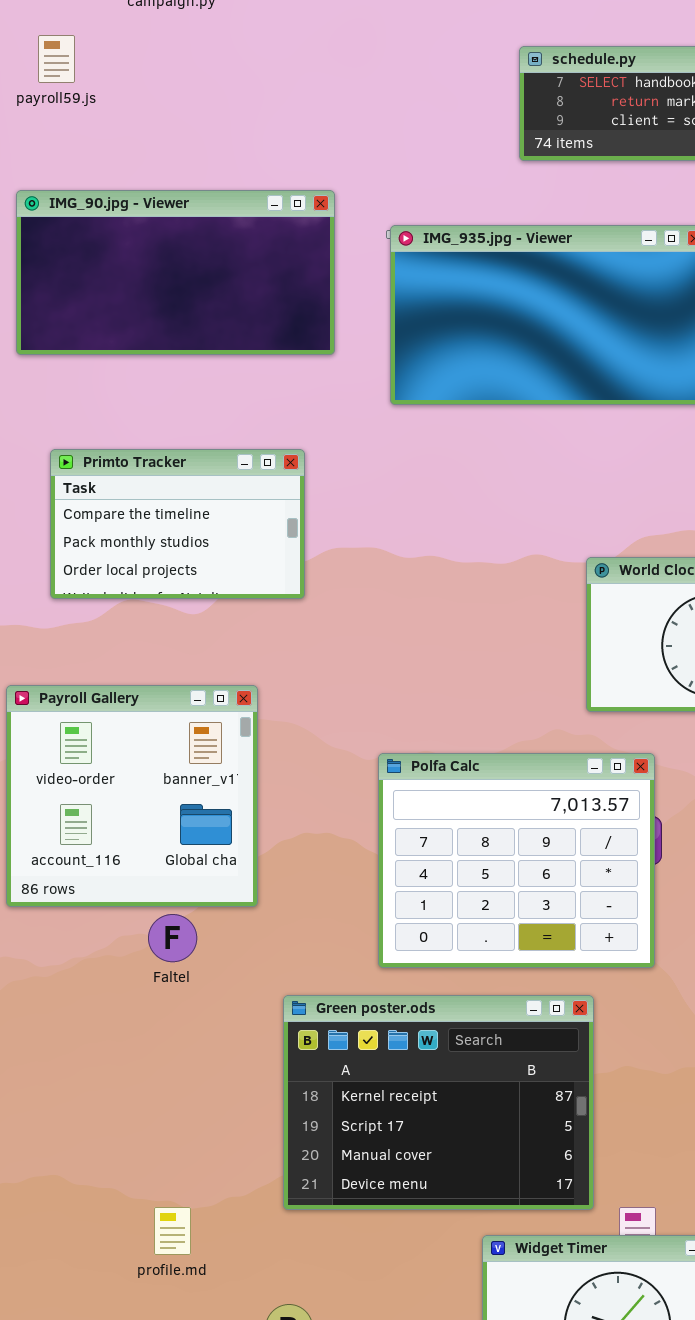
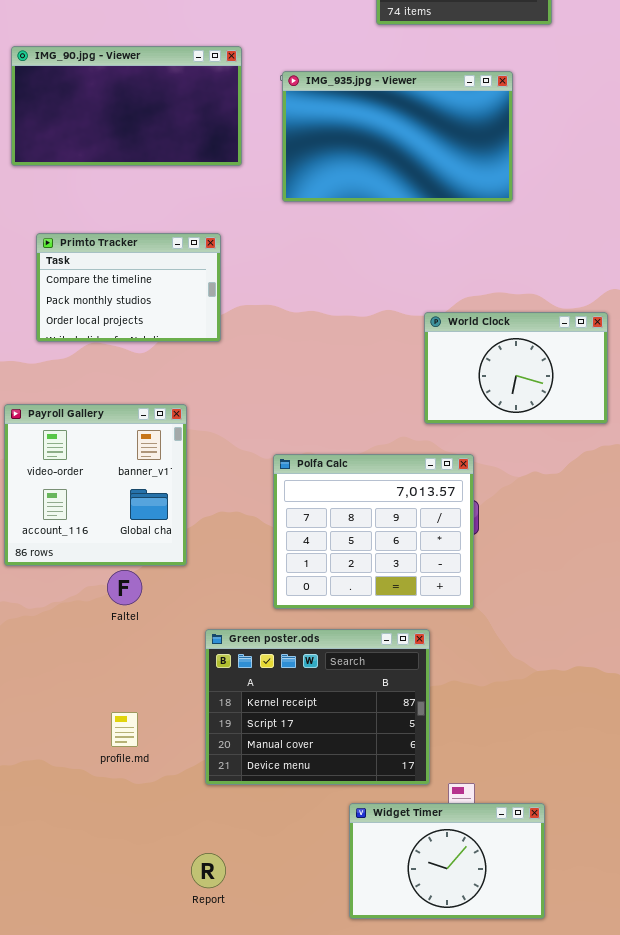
profile.md: [154,1207,191,1255] -> [111,712,138,747], moved

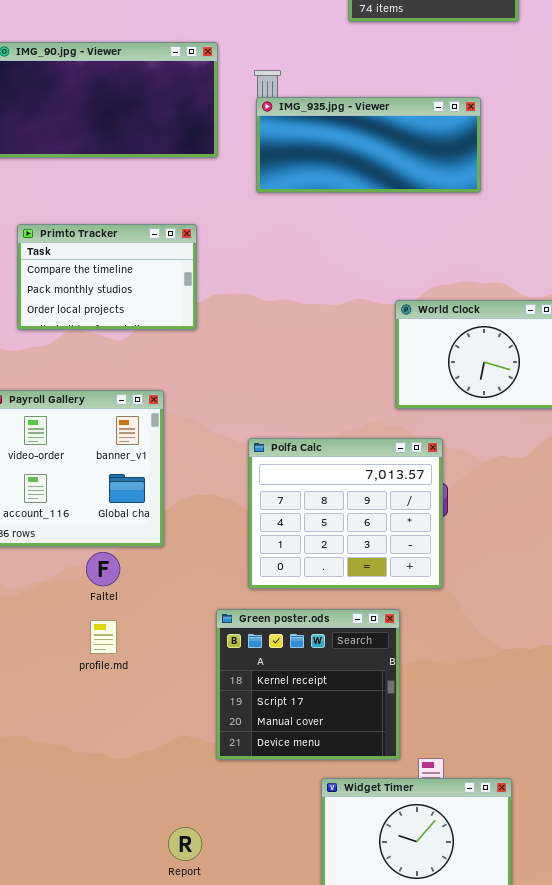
IMG_935.jpg - Viewer: [282,71,513,202] -> [256,97,481,193], resized
Green poster.ods: [205,629,430,785] -> [216,609,400,760], resized
profile.md: [111,712,138,747] -> [90,620,117,654], moved

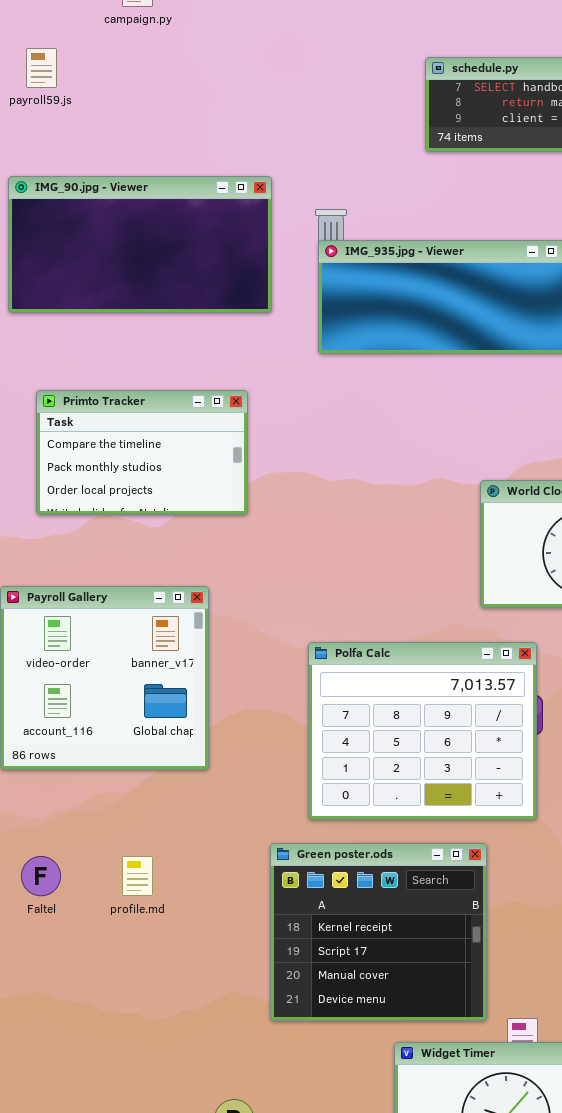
Faltel: [86,552,120,586] -> [21,856,61,896], moved

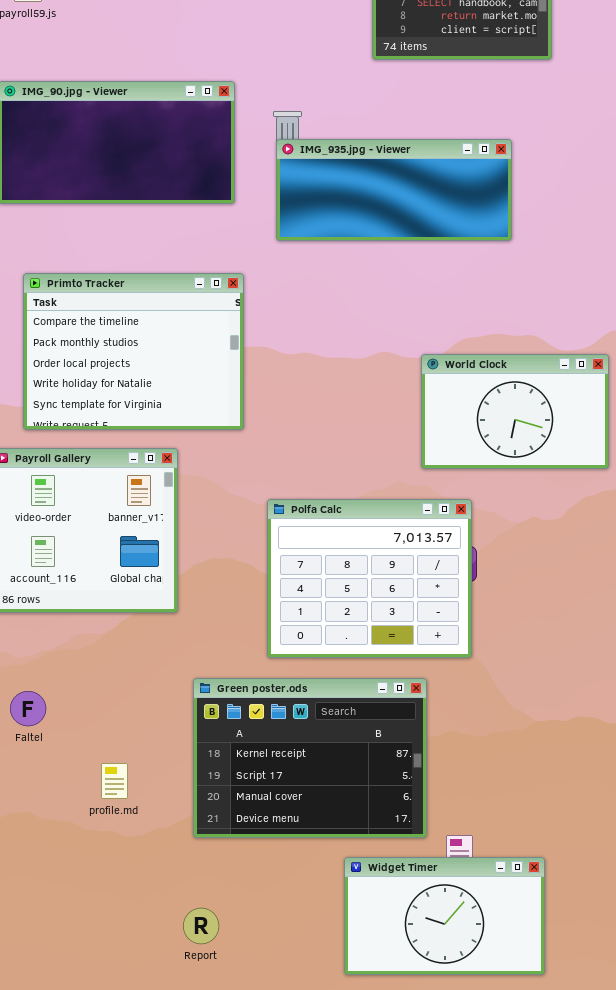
Primto Tracker: [36,390,248,515] -> [23,273,244,430], resized
Green poster.ods: [270,843,487,1021] -> [193,678,427,838], resized
profile.md: [122,856,153,896] -> [101,763,128,799], moved

